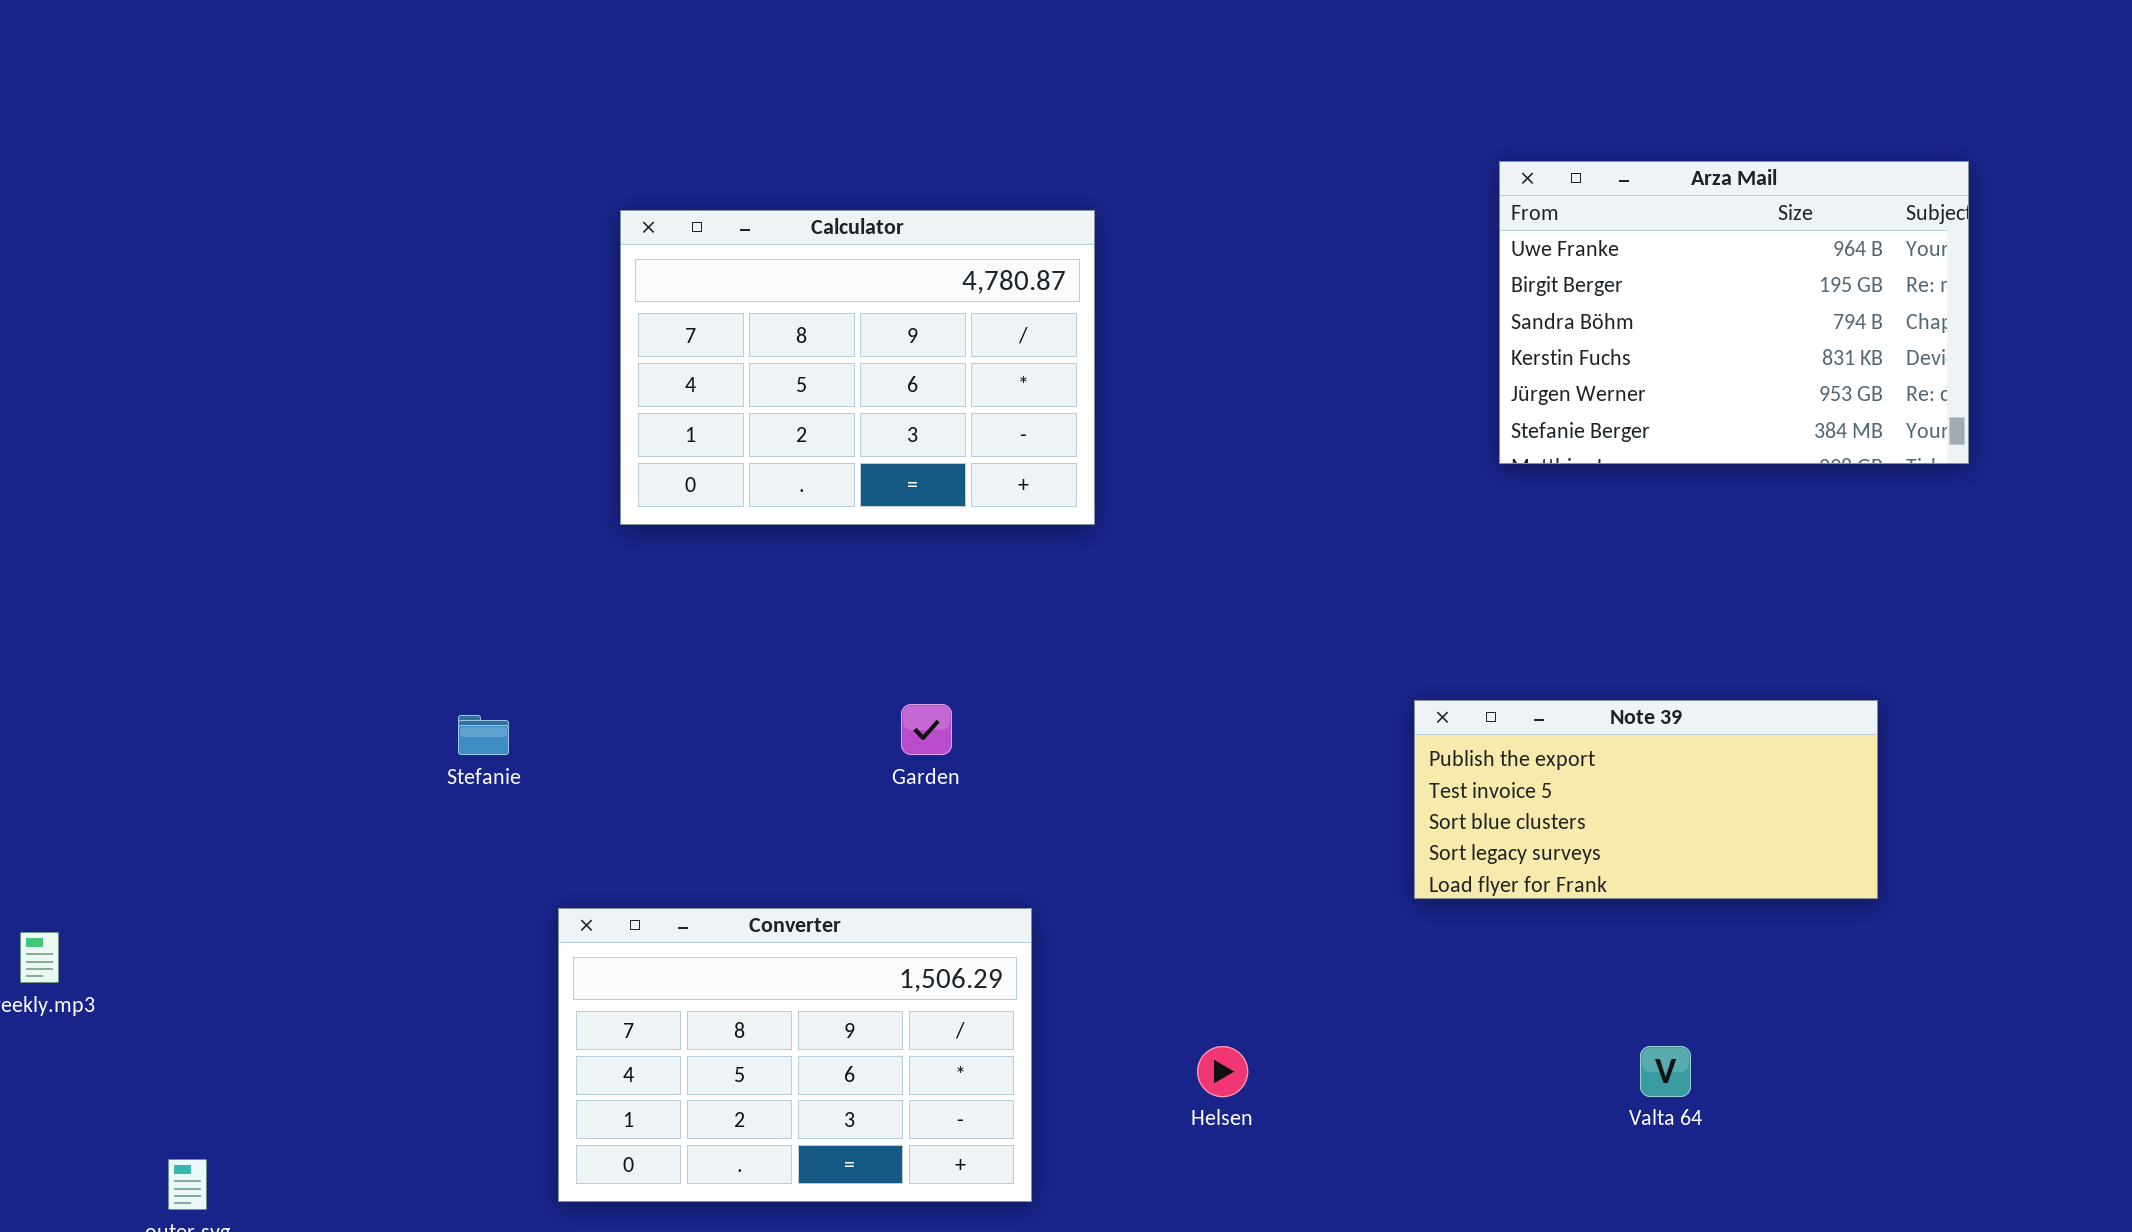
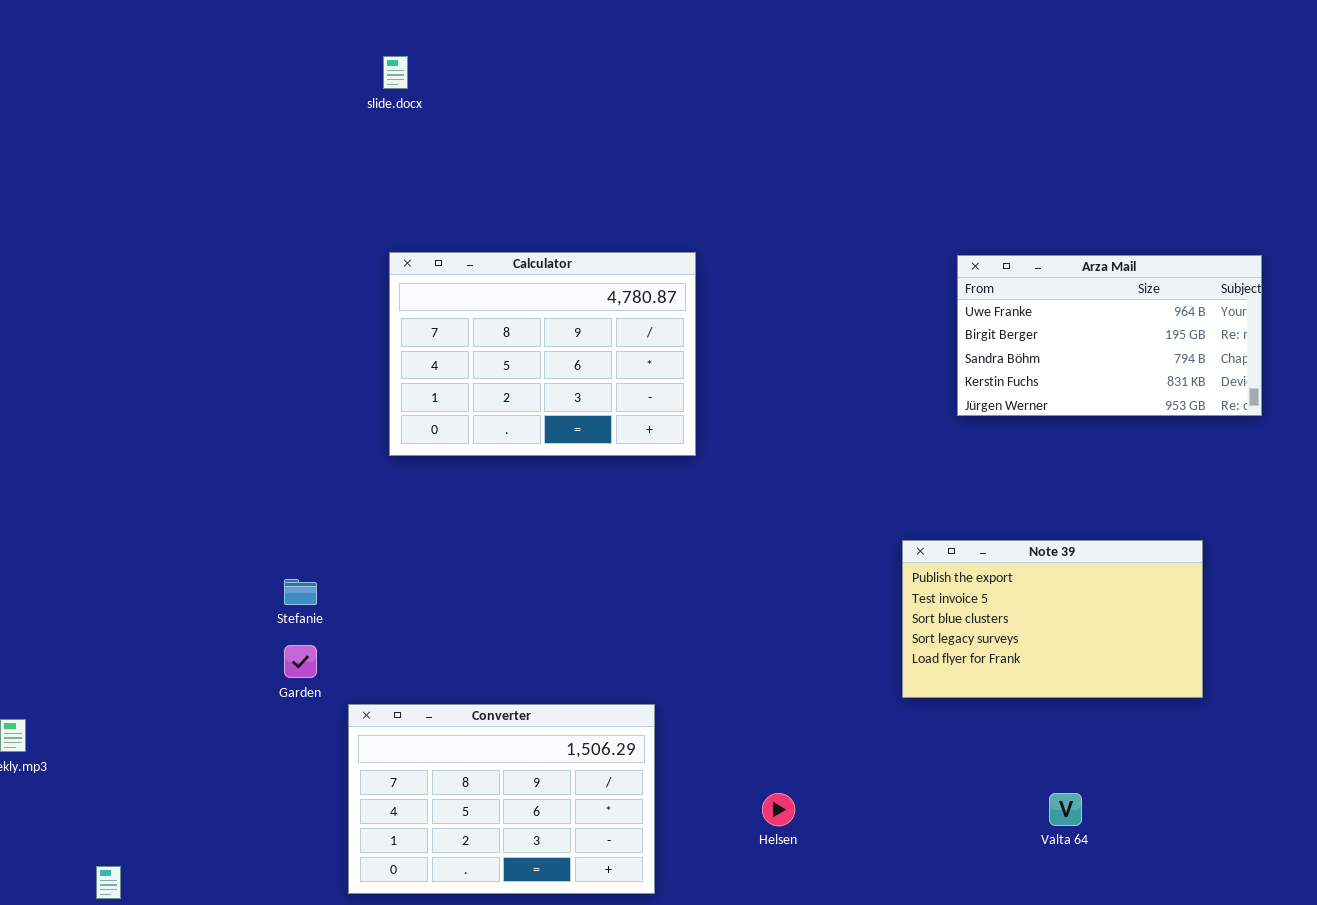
Arza Mail: [1499,161,1969,464] -> [957,255,1262,416], resized
Note 39: [1414,700,1878,899] -> [902,540,1203,698], resized
Garden: [901,704,952,755] -> [284,645,317,678], moved

